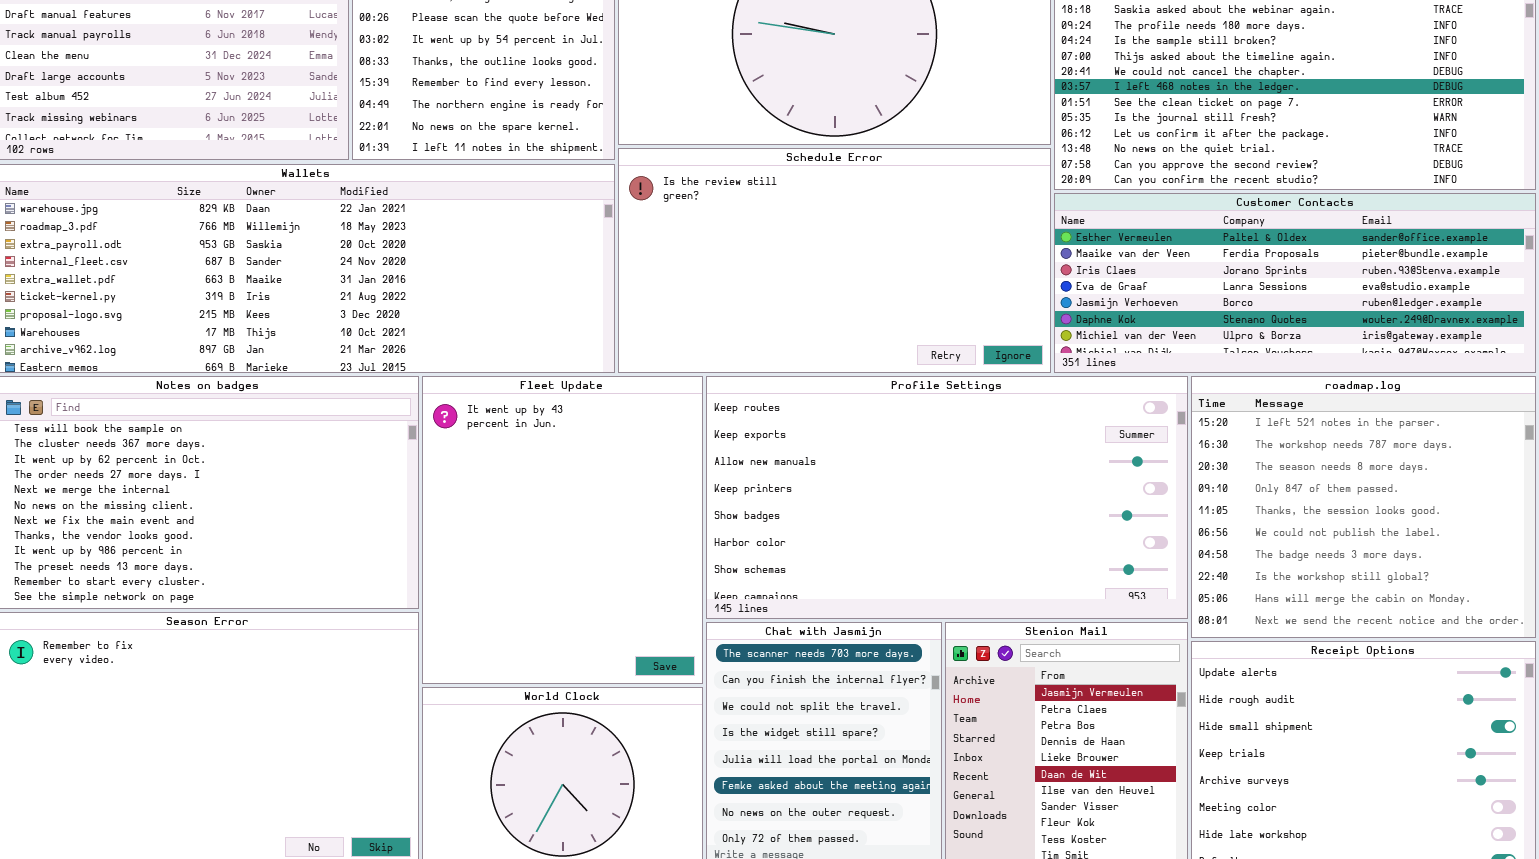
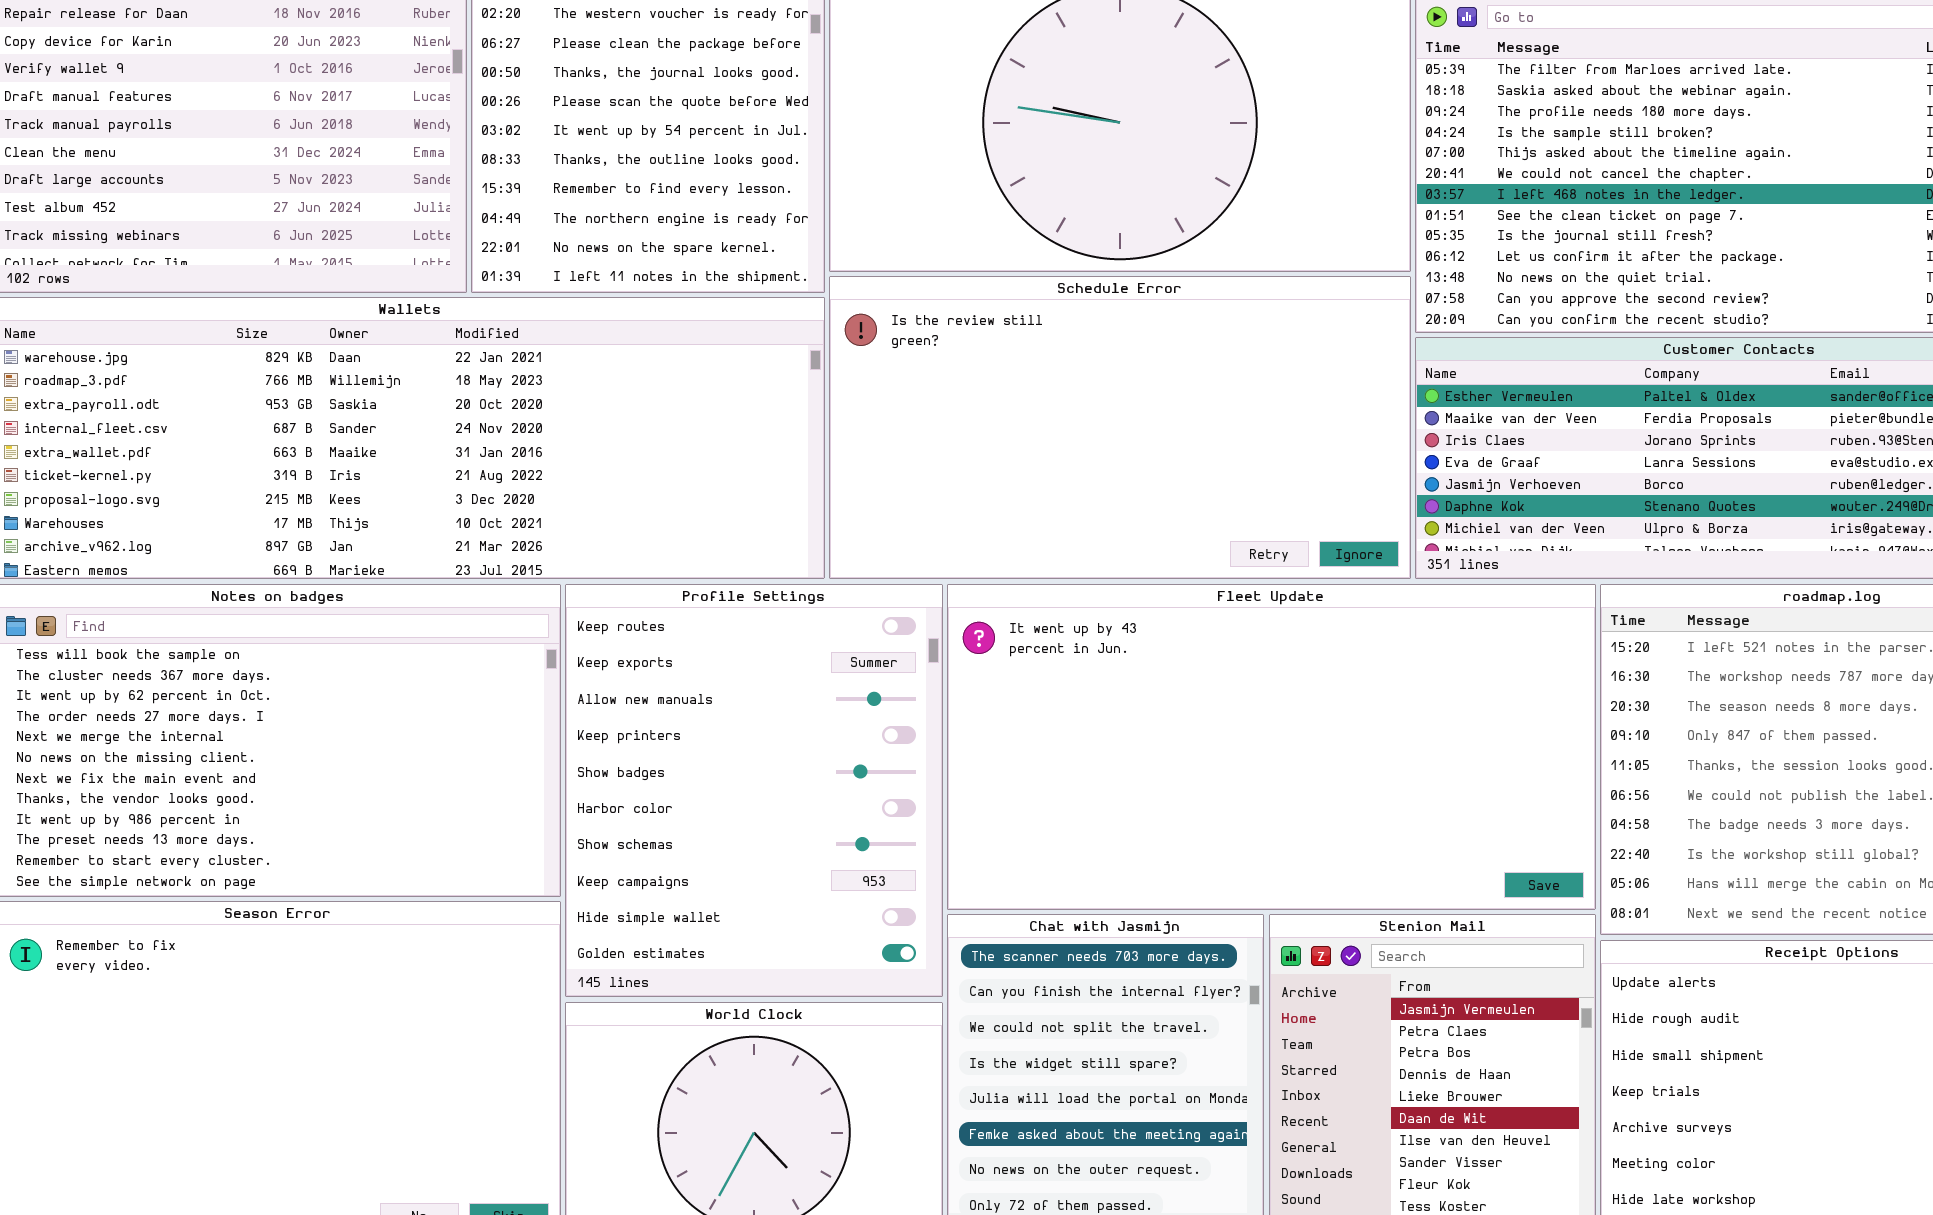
Fleet Update: [422,376,703,684] -> [947,584,1596,910], moved, resized
Profile Settings: [706,376,1188,619] -> [565,584,943,997], moved, resized

